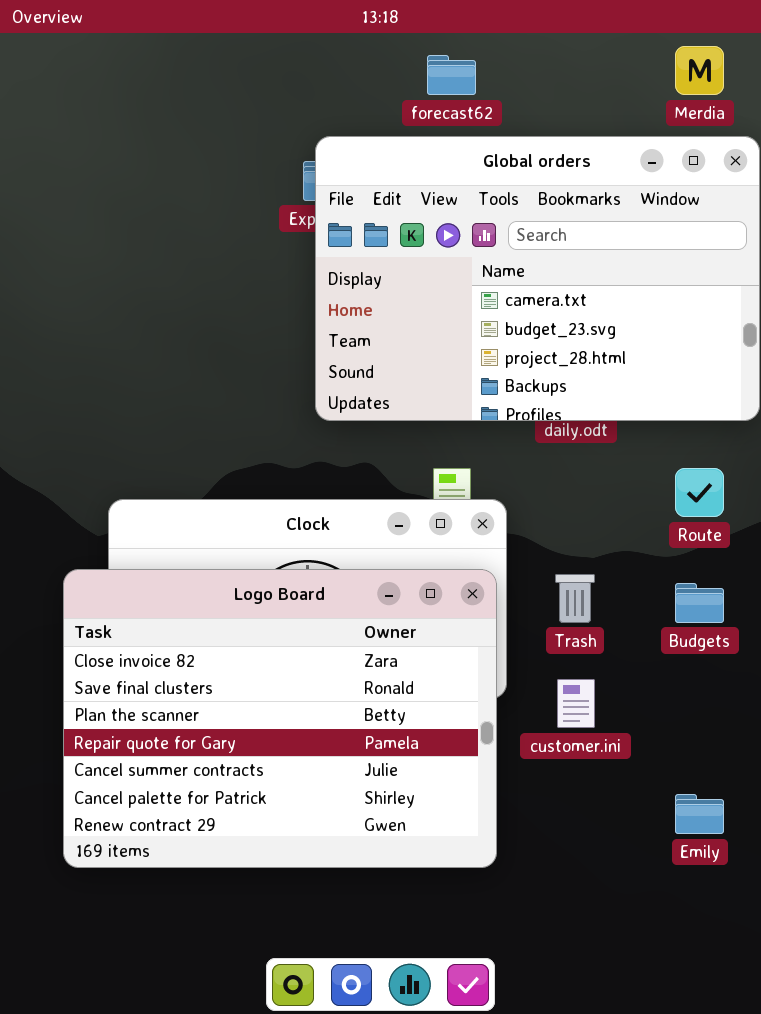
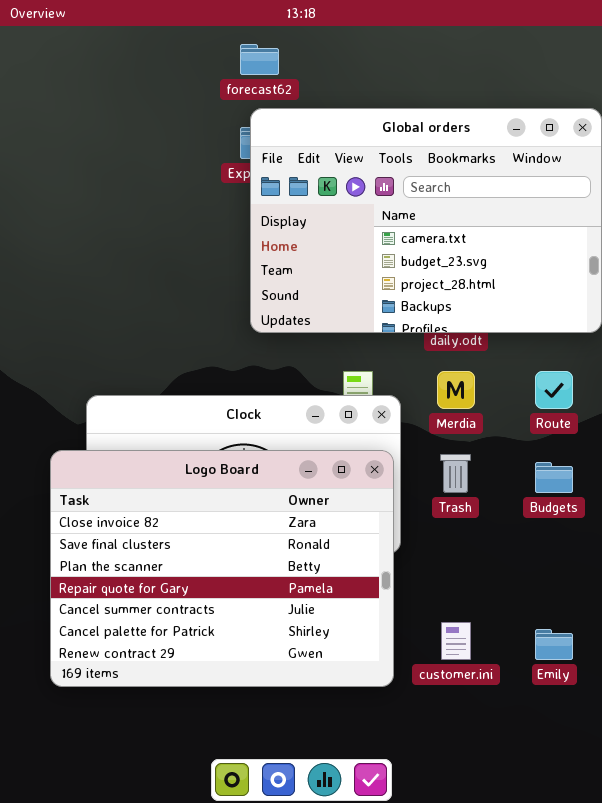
Merdia: [675,46,724,95] -> [437,371,475,409], moved
forecast62: [427,55,476,95] -> [240,44,279,75], moved
customer.ini: [557,679,595,728] -> [441,622,471,660], moved

